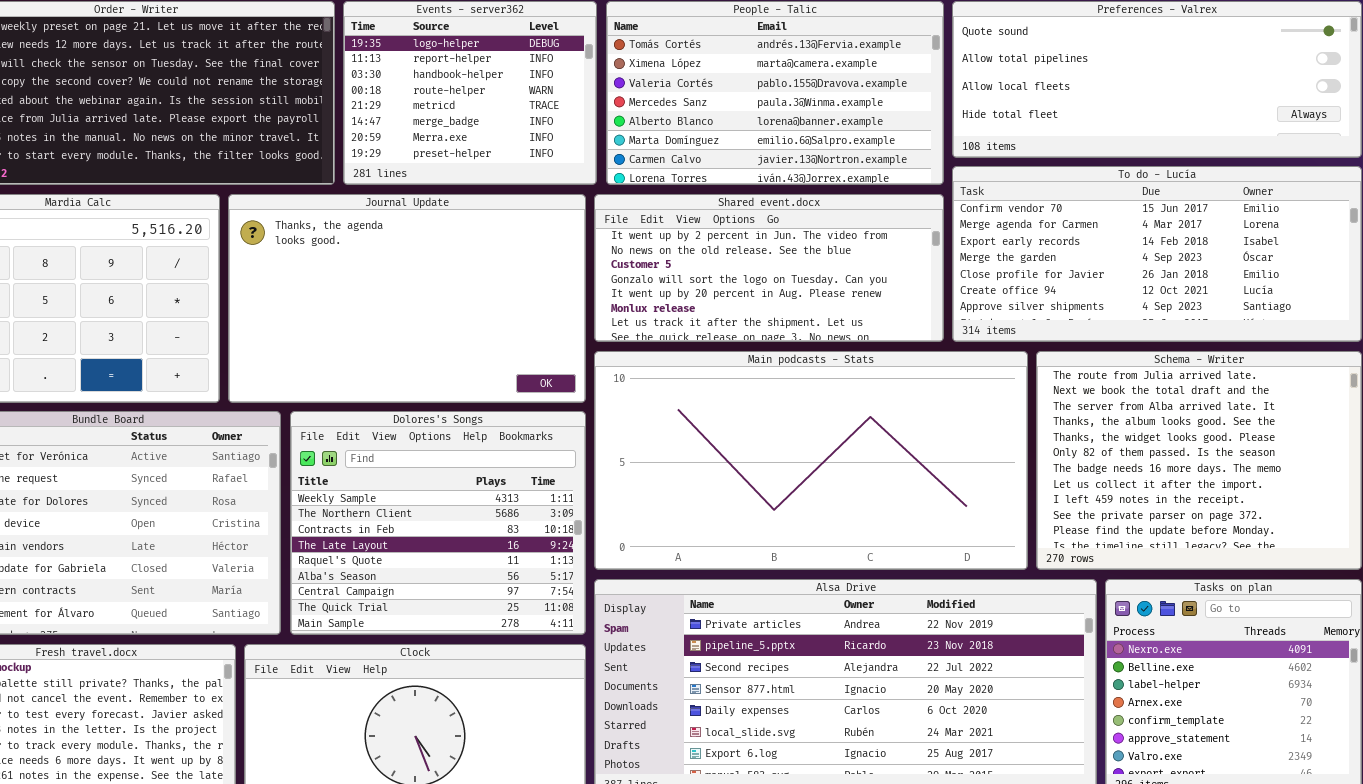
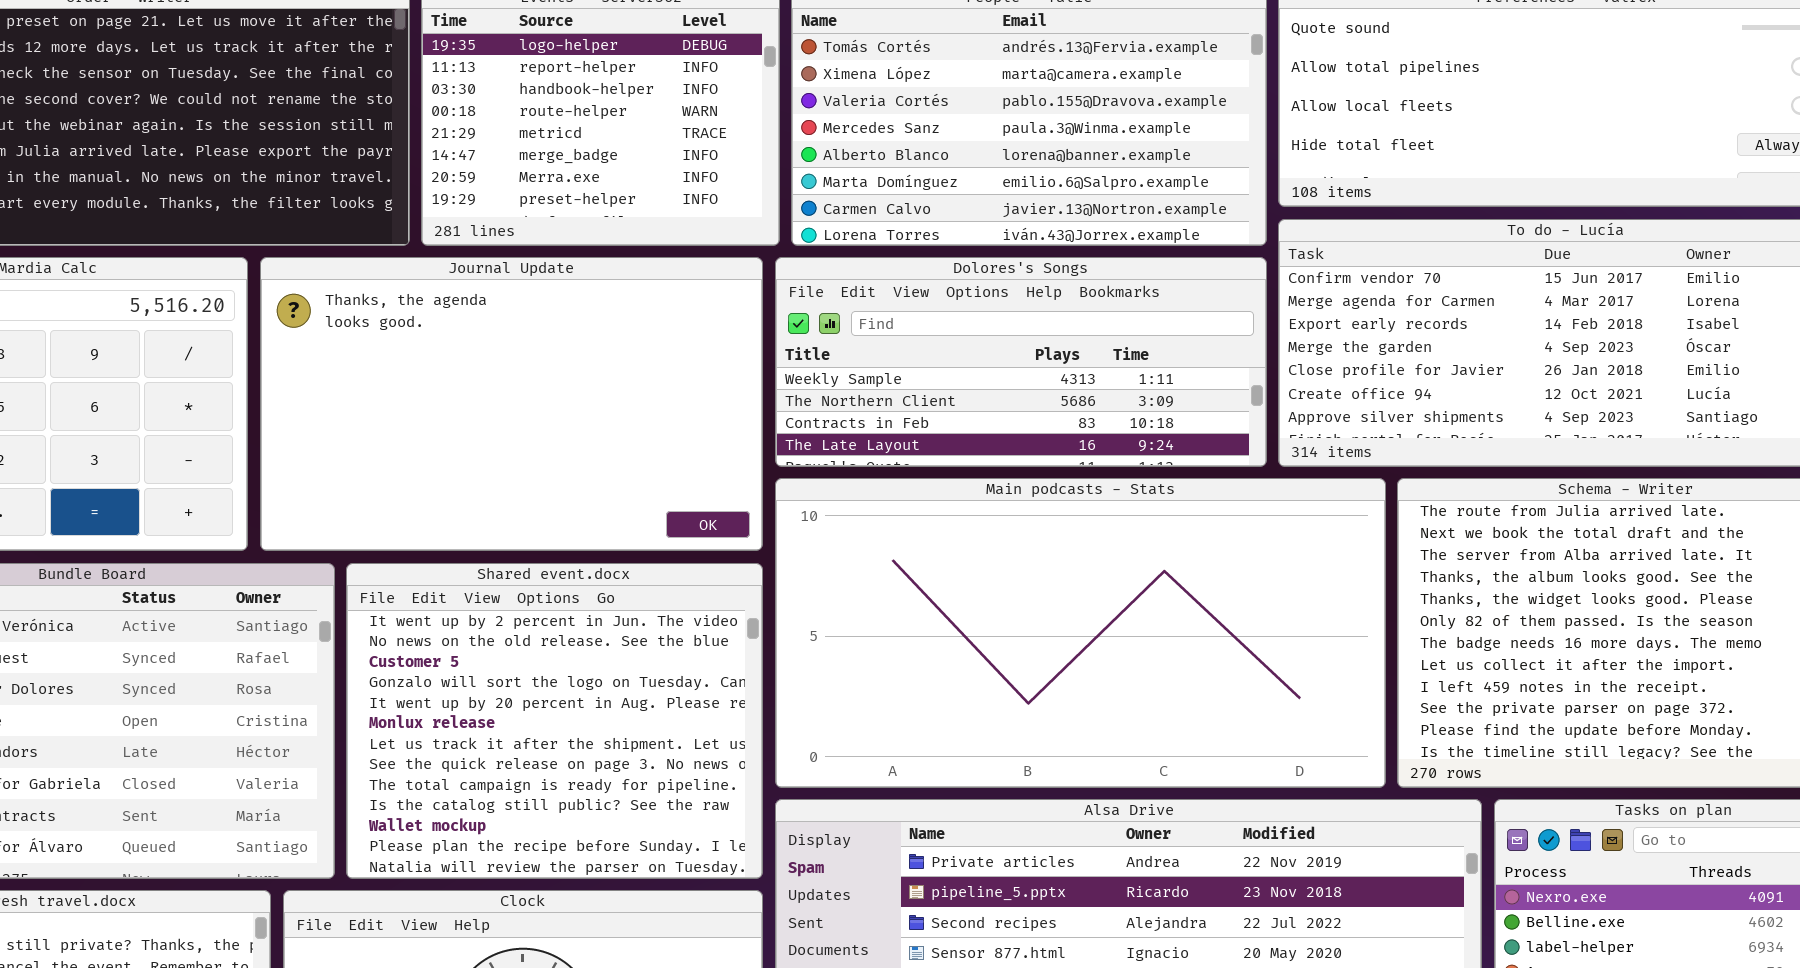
Shared event.docx: [594,194,944,342] -> [346,563,763,879], moved, resized
Dolores's Songs: [290,411,586,635] -> [775,257,1267,467], moved, resized

